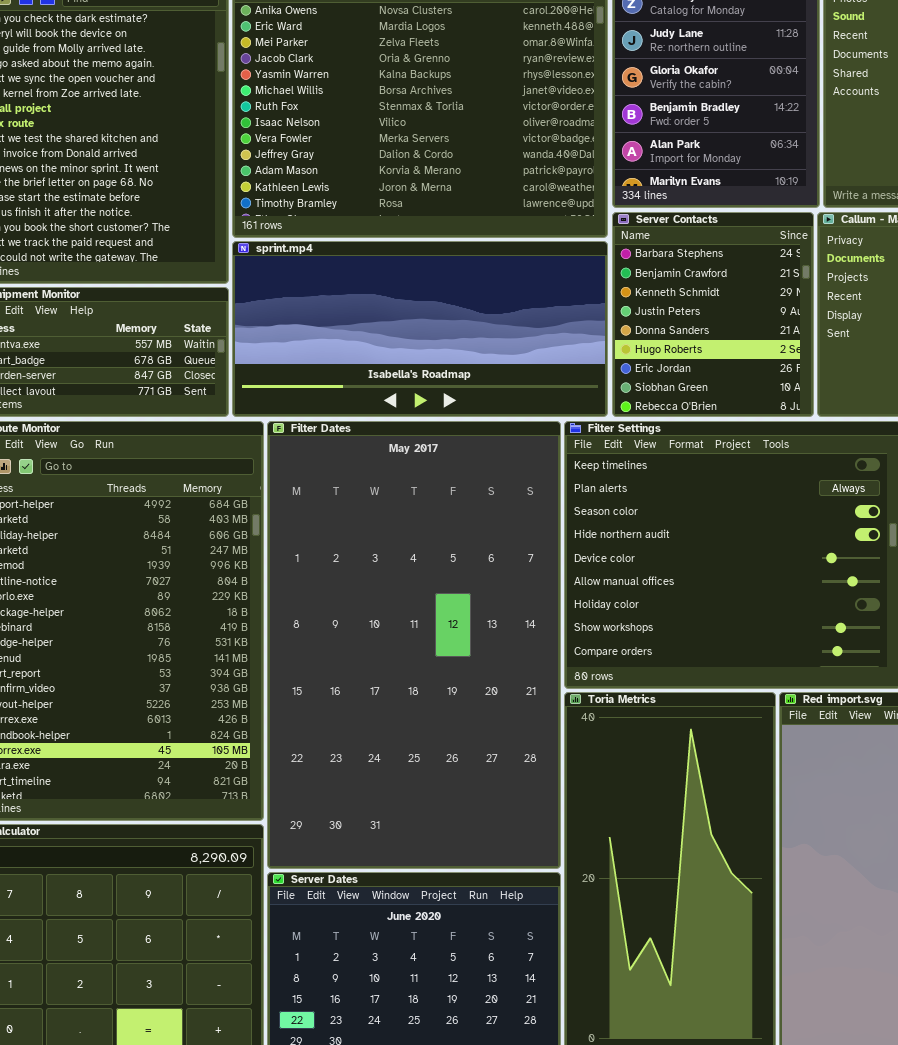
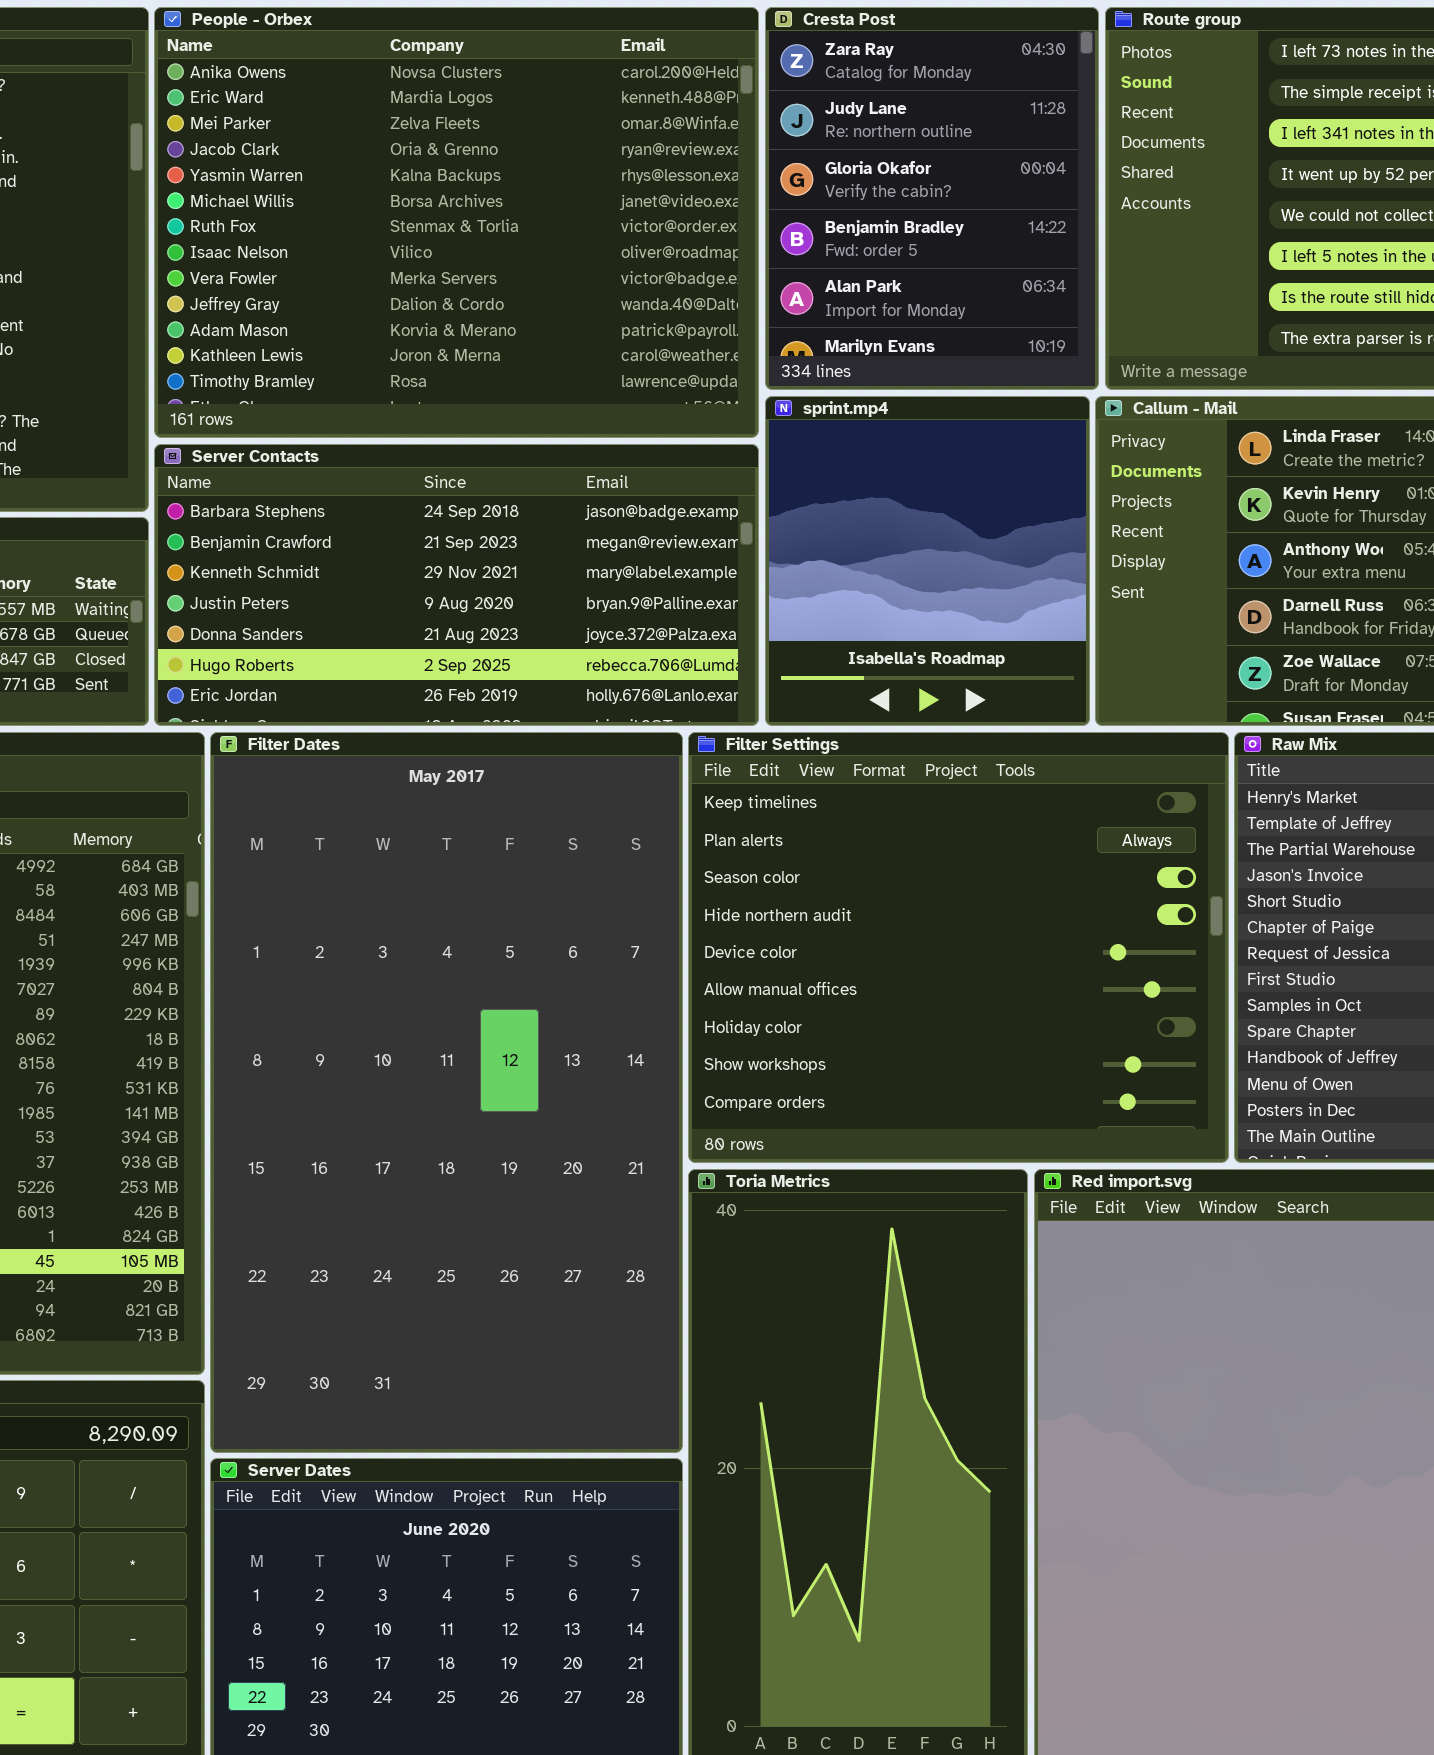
Server Contacts: [612,212,814,417] -> [154,444,759,726], moved, resized
sprint.mp4: [232,241,608,417] -> [765,396,1090,726], moved, resized

